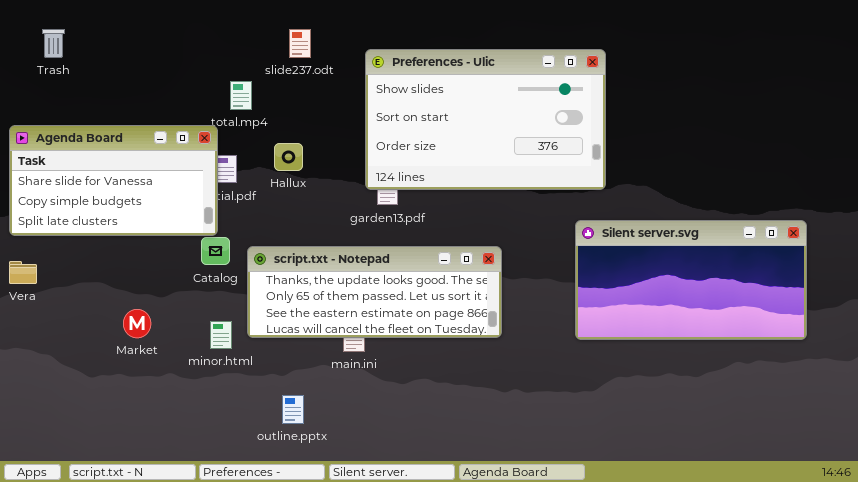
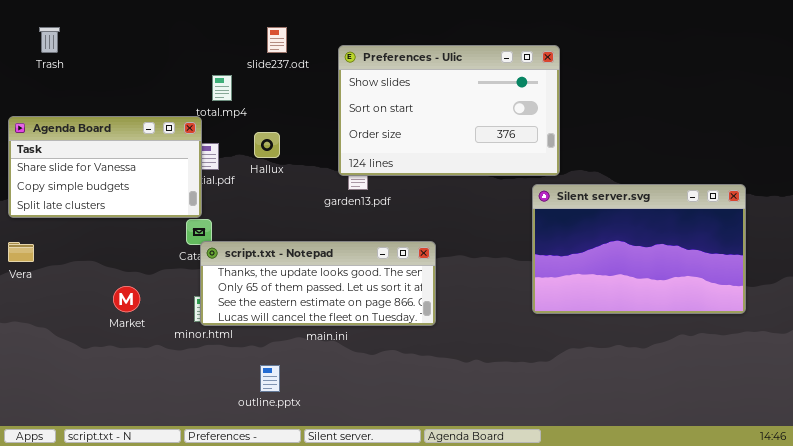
Silent server.svg: [575,220,807,340] -> [532,184,746,314], resized
script.txt - Notepad: [247,246,502,338] -> [200,241,436,326], moved

